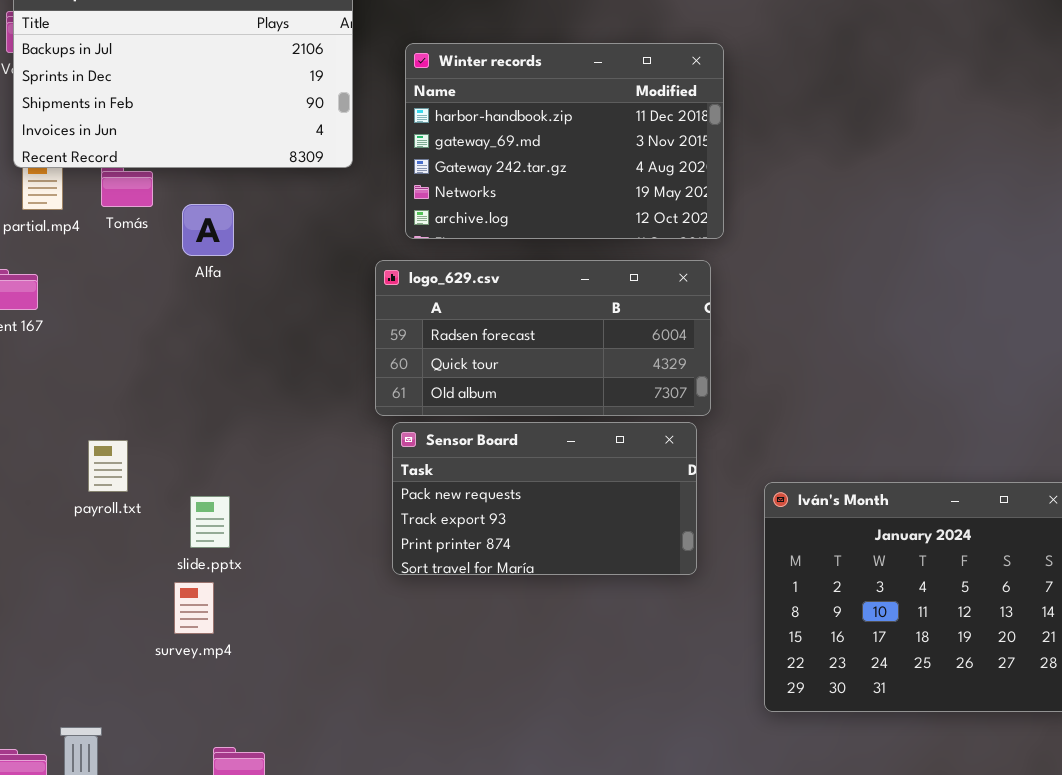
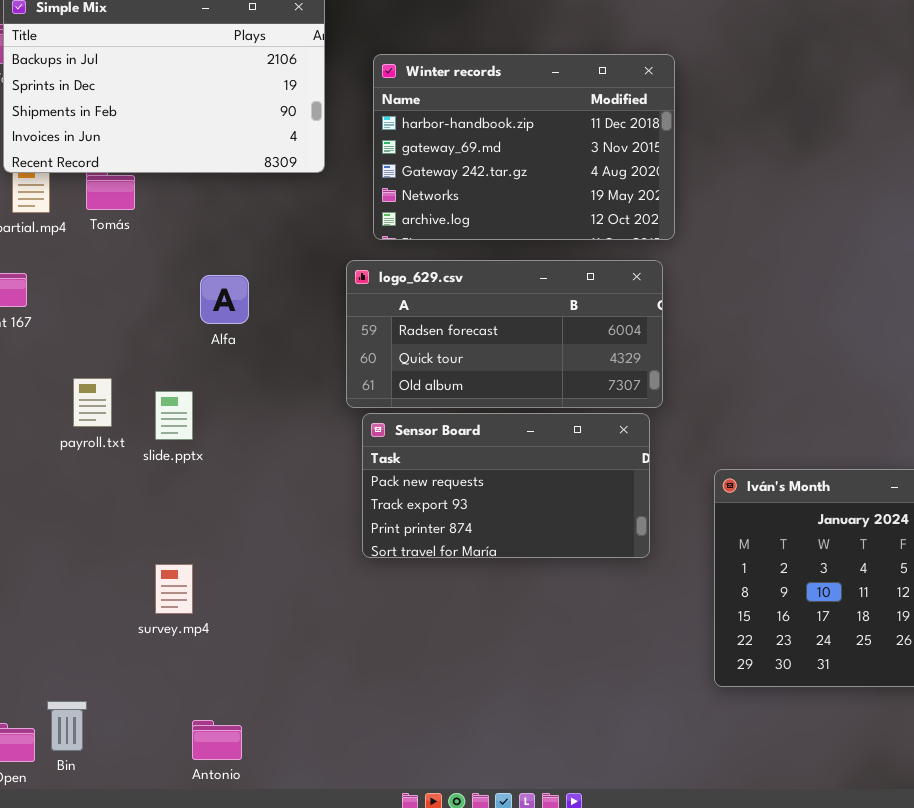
Alfa: [182,204,234,256] -> [200,275,249,324], moved
payroll.txt: [88,440,128,492] -> [73,378,112,427], moved
slide.pptx: [190,496,230,548] -> [155,391,193,440], moved

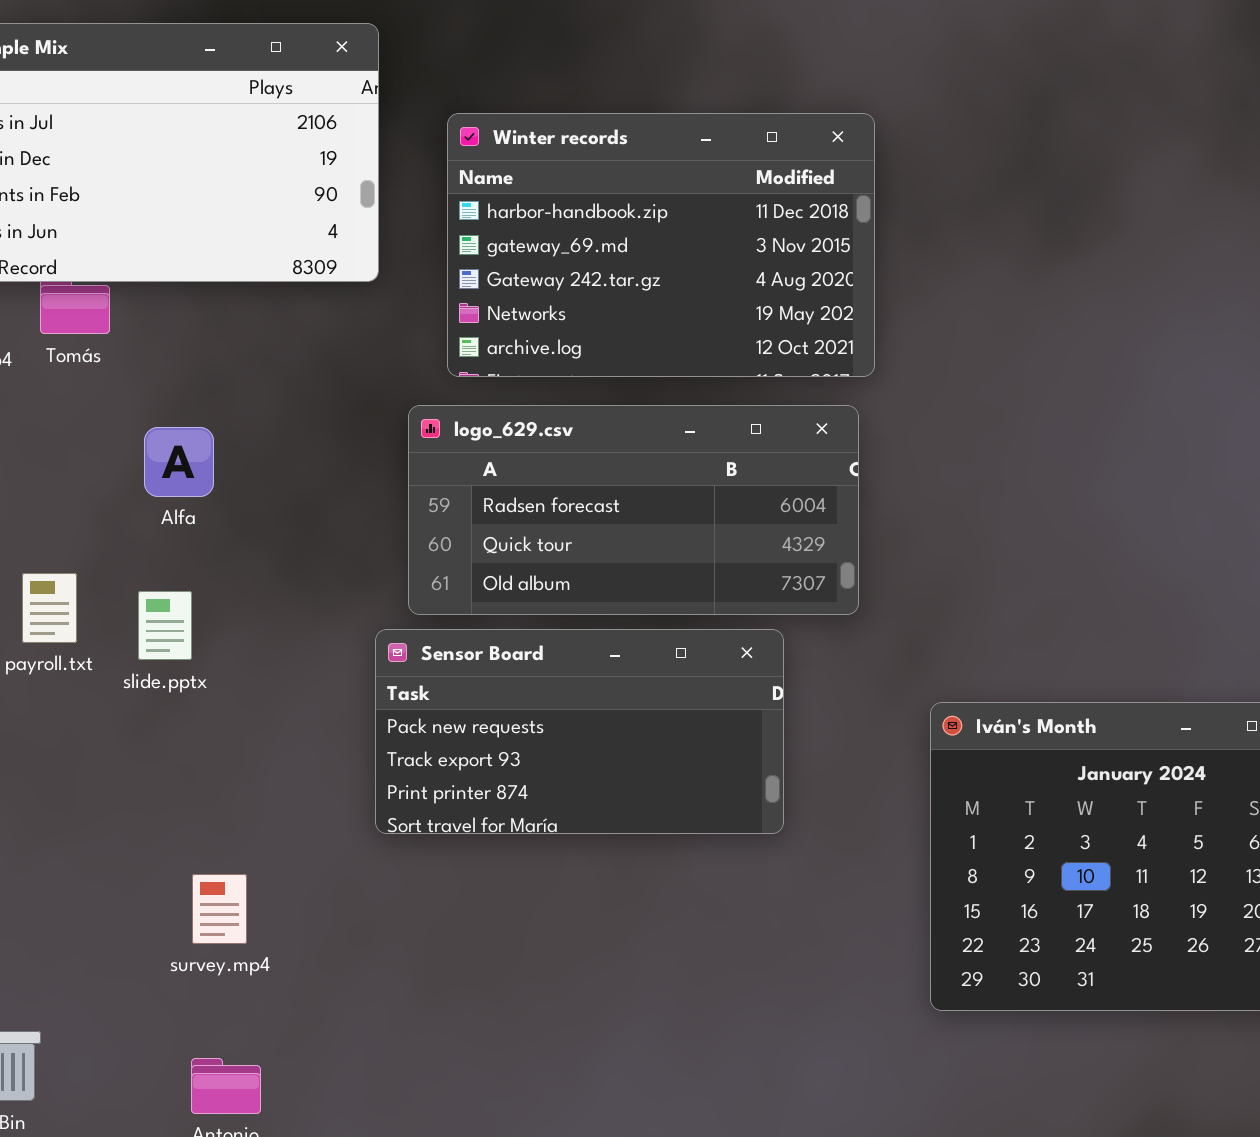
Alfa: [200,275,249,324] -> [144,427,214,497], moved
Sensor Board: [362,413,650,558] -> [375,629,784,834], moved
survey.mp4: [155,564,193,614] -> [192,874,247,944], moved

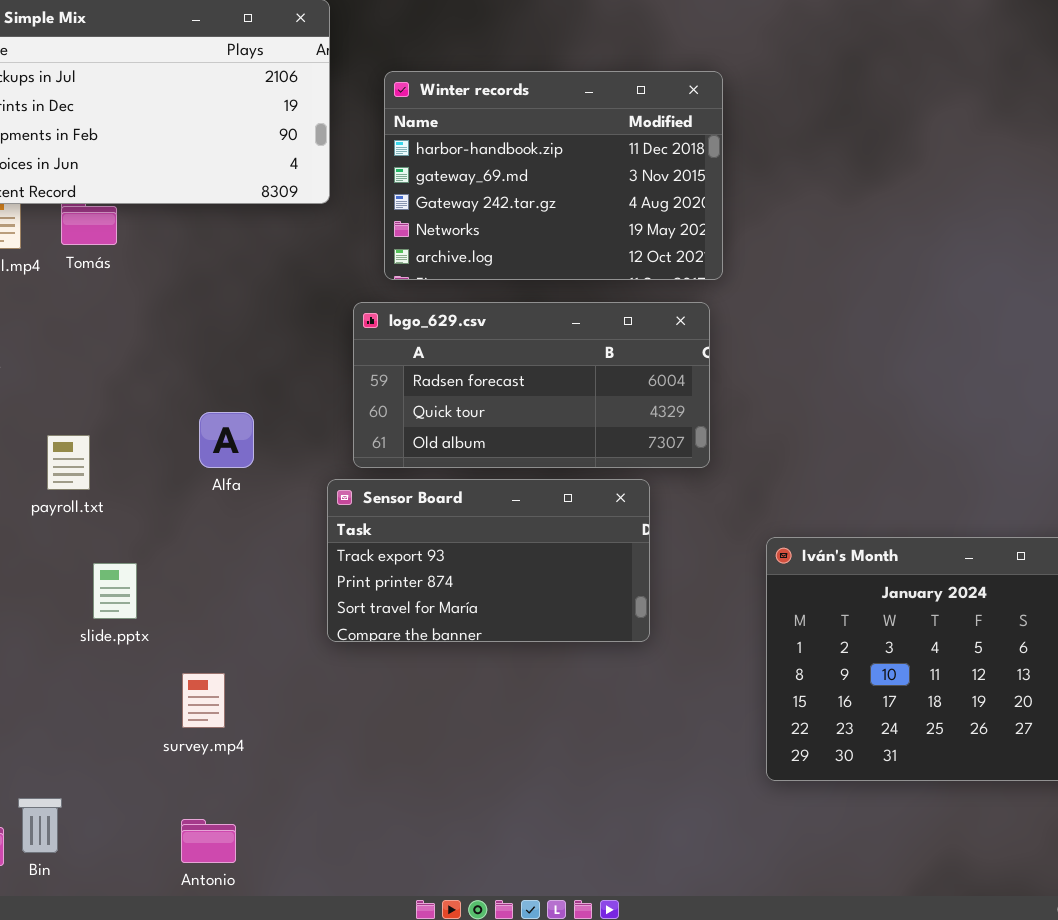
Alfa: [144,427,214,497] -> [199,412,254,468], moved
slide.pptx: [138,591,192,660] -> [93,563,137,619], moved
Sensor Board: [375,629,784,834] -> [327,479,650,642], scrolled down 1 row

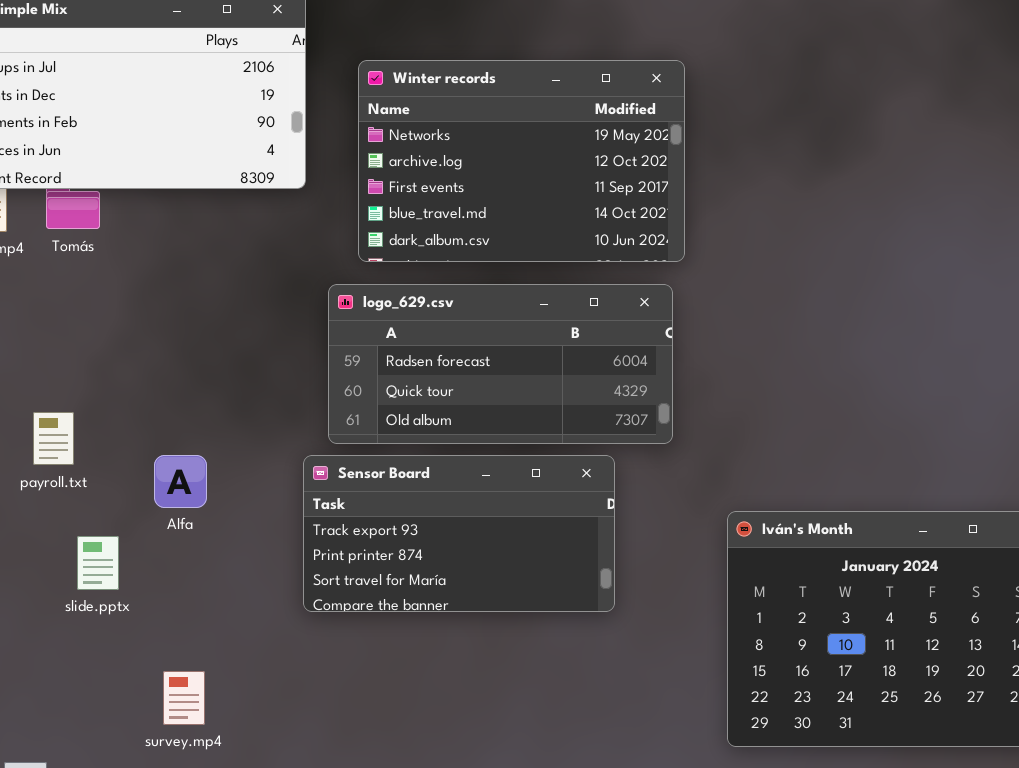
Winter records: [384,71,723,280] -> [358,60,685,262], scrolled down 3 rows
Alfa: [199,412,254,468] -> [154,455,207,508], moved
survey.mp4: [182,673,225,728] -> [163,671,205,725], moved

